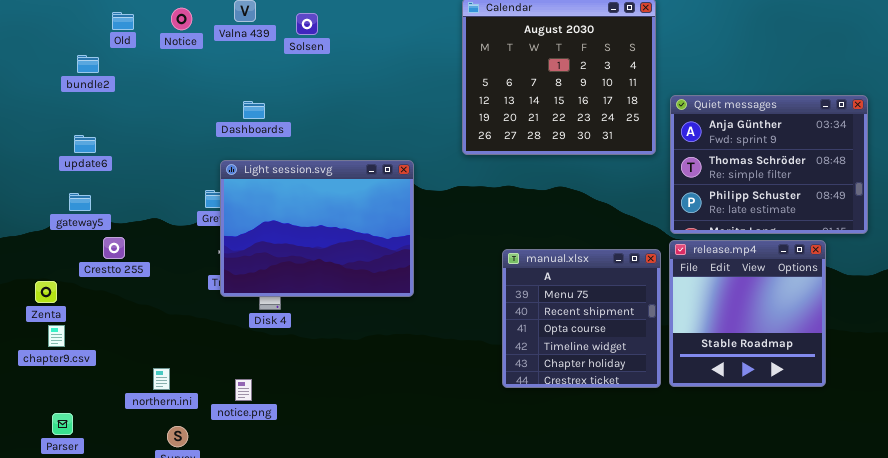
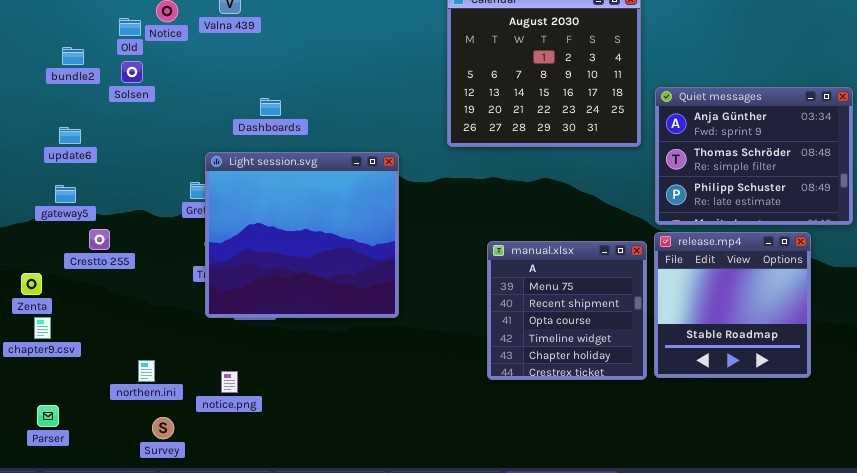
Old: [112,12,134,30] -> [119,18,141,36], moved
Solsen: [296,13,318,35] -> [121,61,143,83], moved
Dashboards: [243,101,265,119] -> [260,98,281,116], moved
Light session.svg: [220,160,414,297] -> [205,152,399,318], resized

